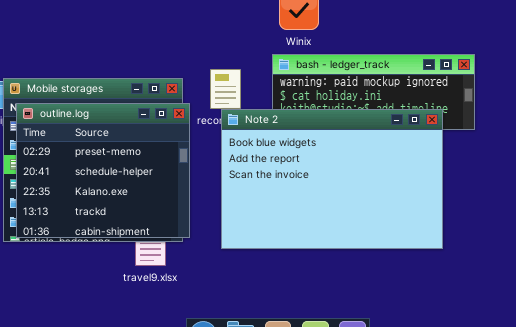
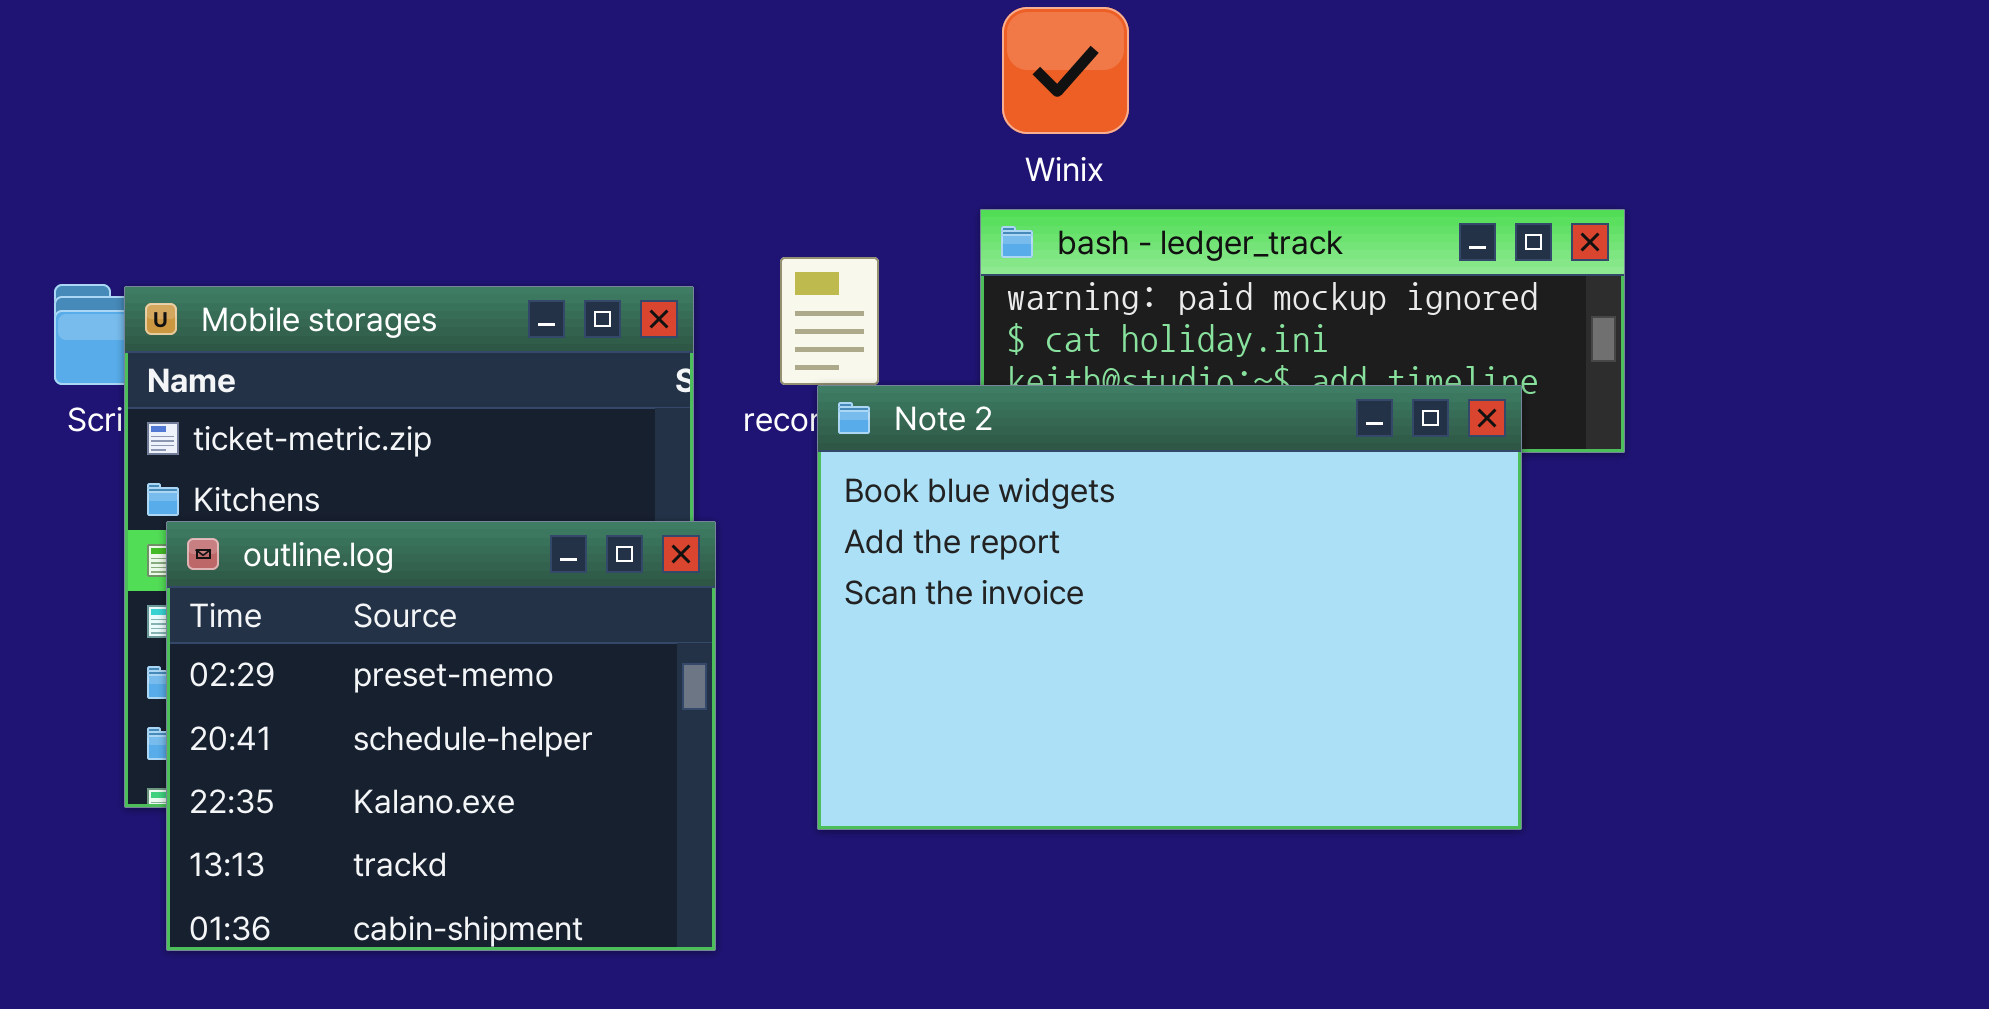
outline.log: [16,103,190,238] -> [166,521,716,951], moved

